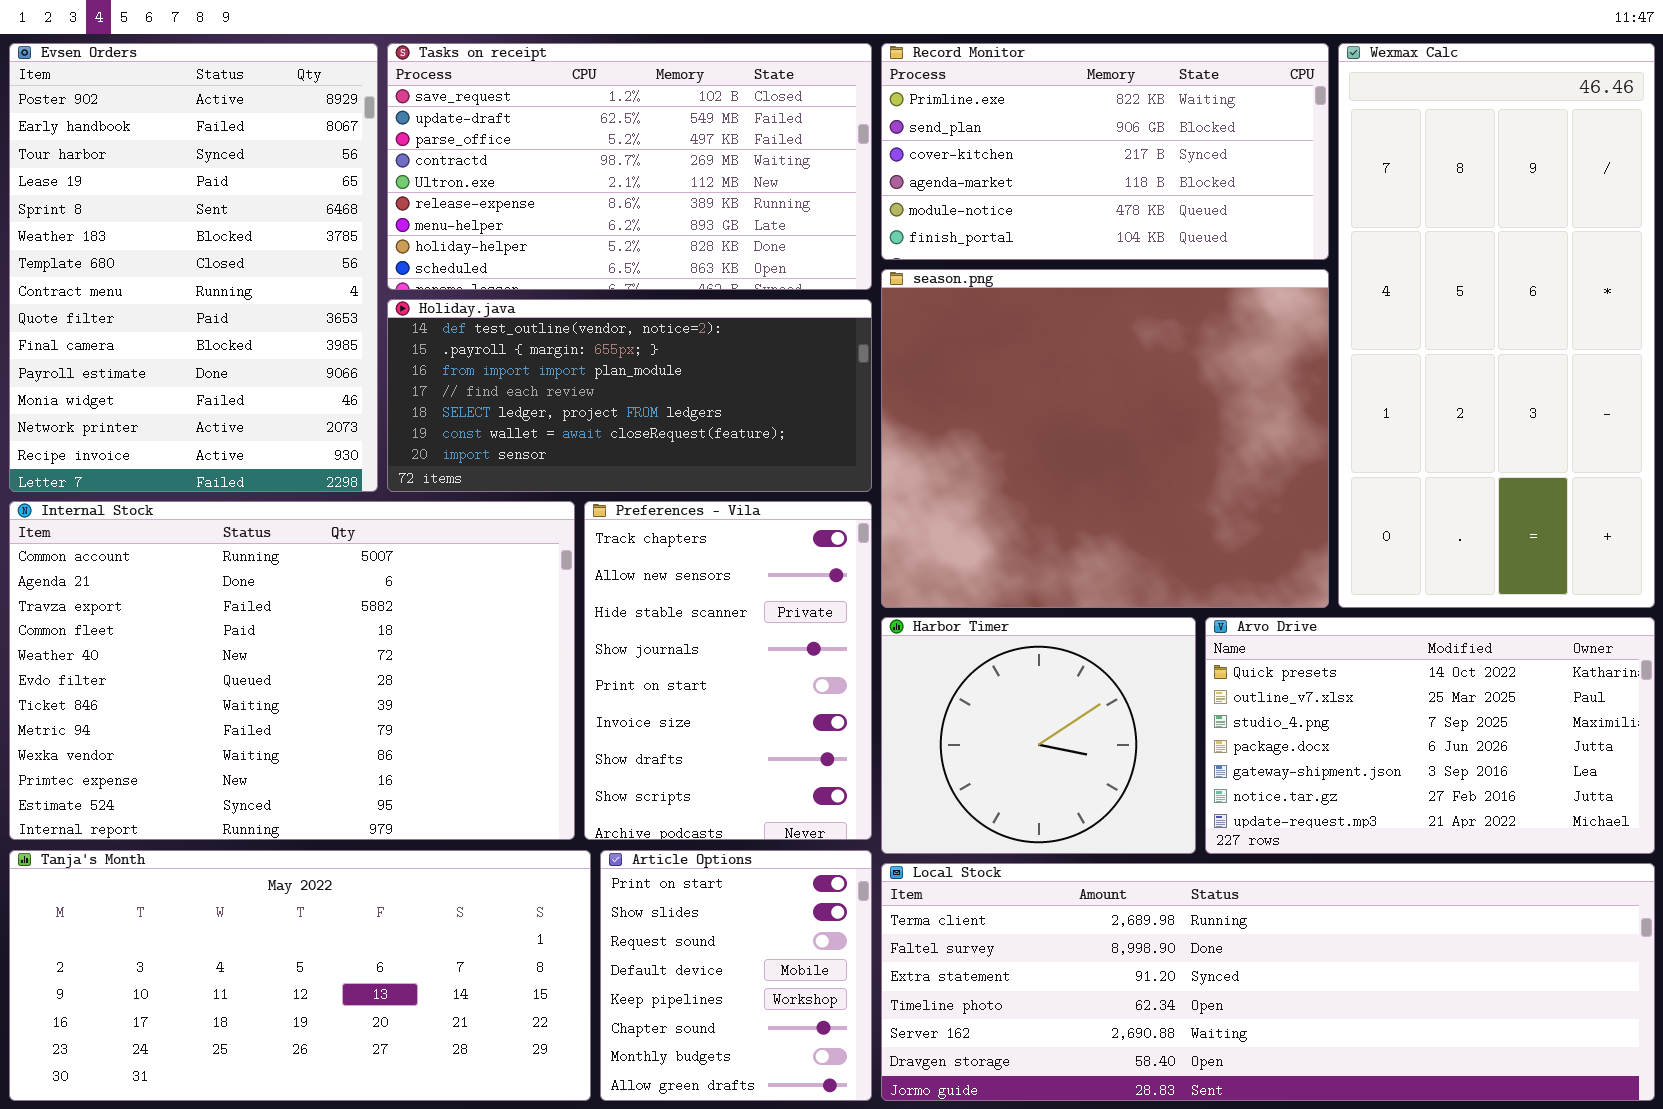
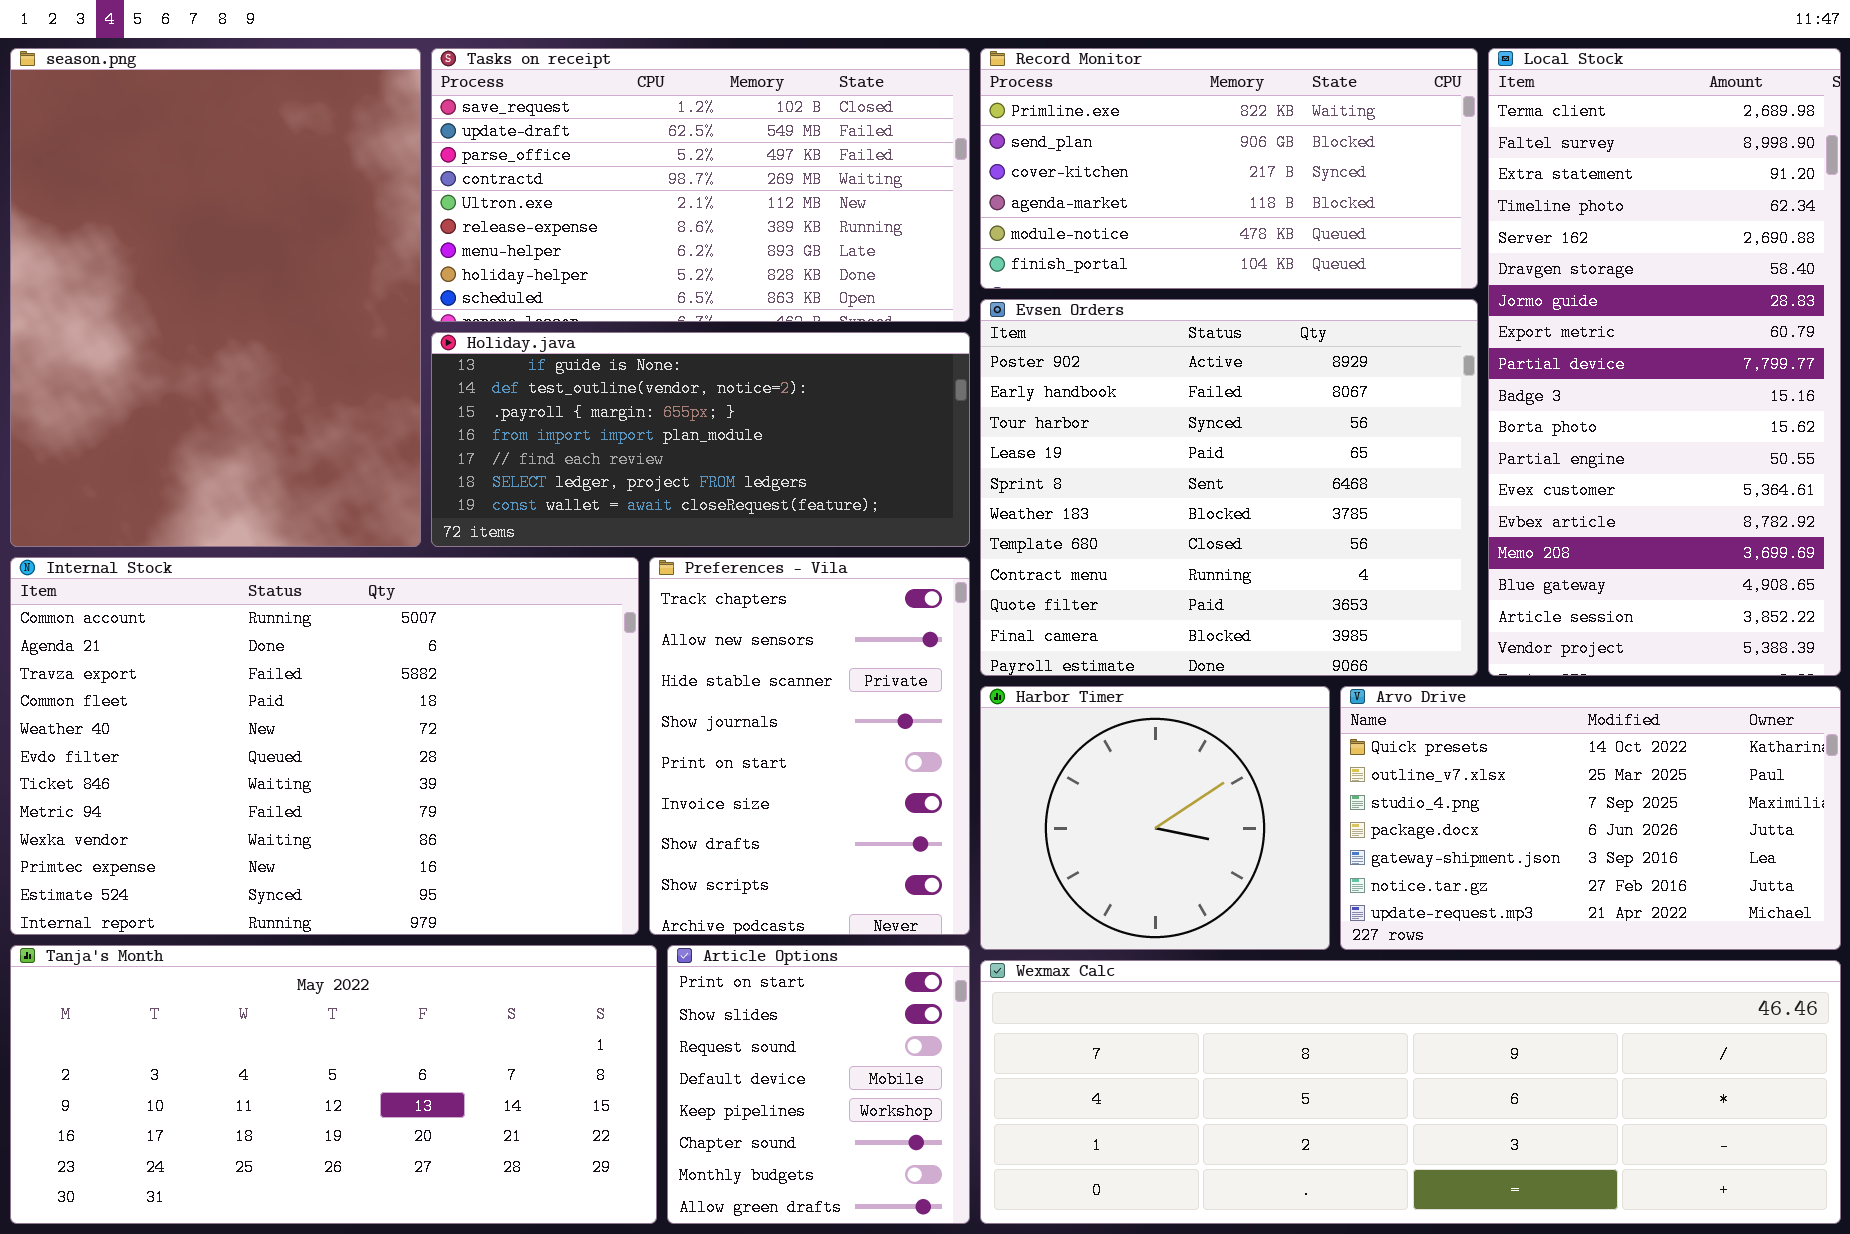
Evsen Orders: [9,43,378,492] -> [980,299,1478,676], moved, resized
Wexmax Calc: [1338,43,1655,608] -> [980,960,1841,1224], moved, resized
season.png: [881,269,1329,608] -> [10,48,421,547], moved, resized
Holiday.java: [387,299,872,492] -> [431,332,970,547], scrolled up 1 row
Local Stock: [881,863,1655,1101] -> [1488,48,1841,676], moved, resized

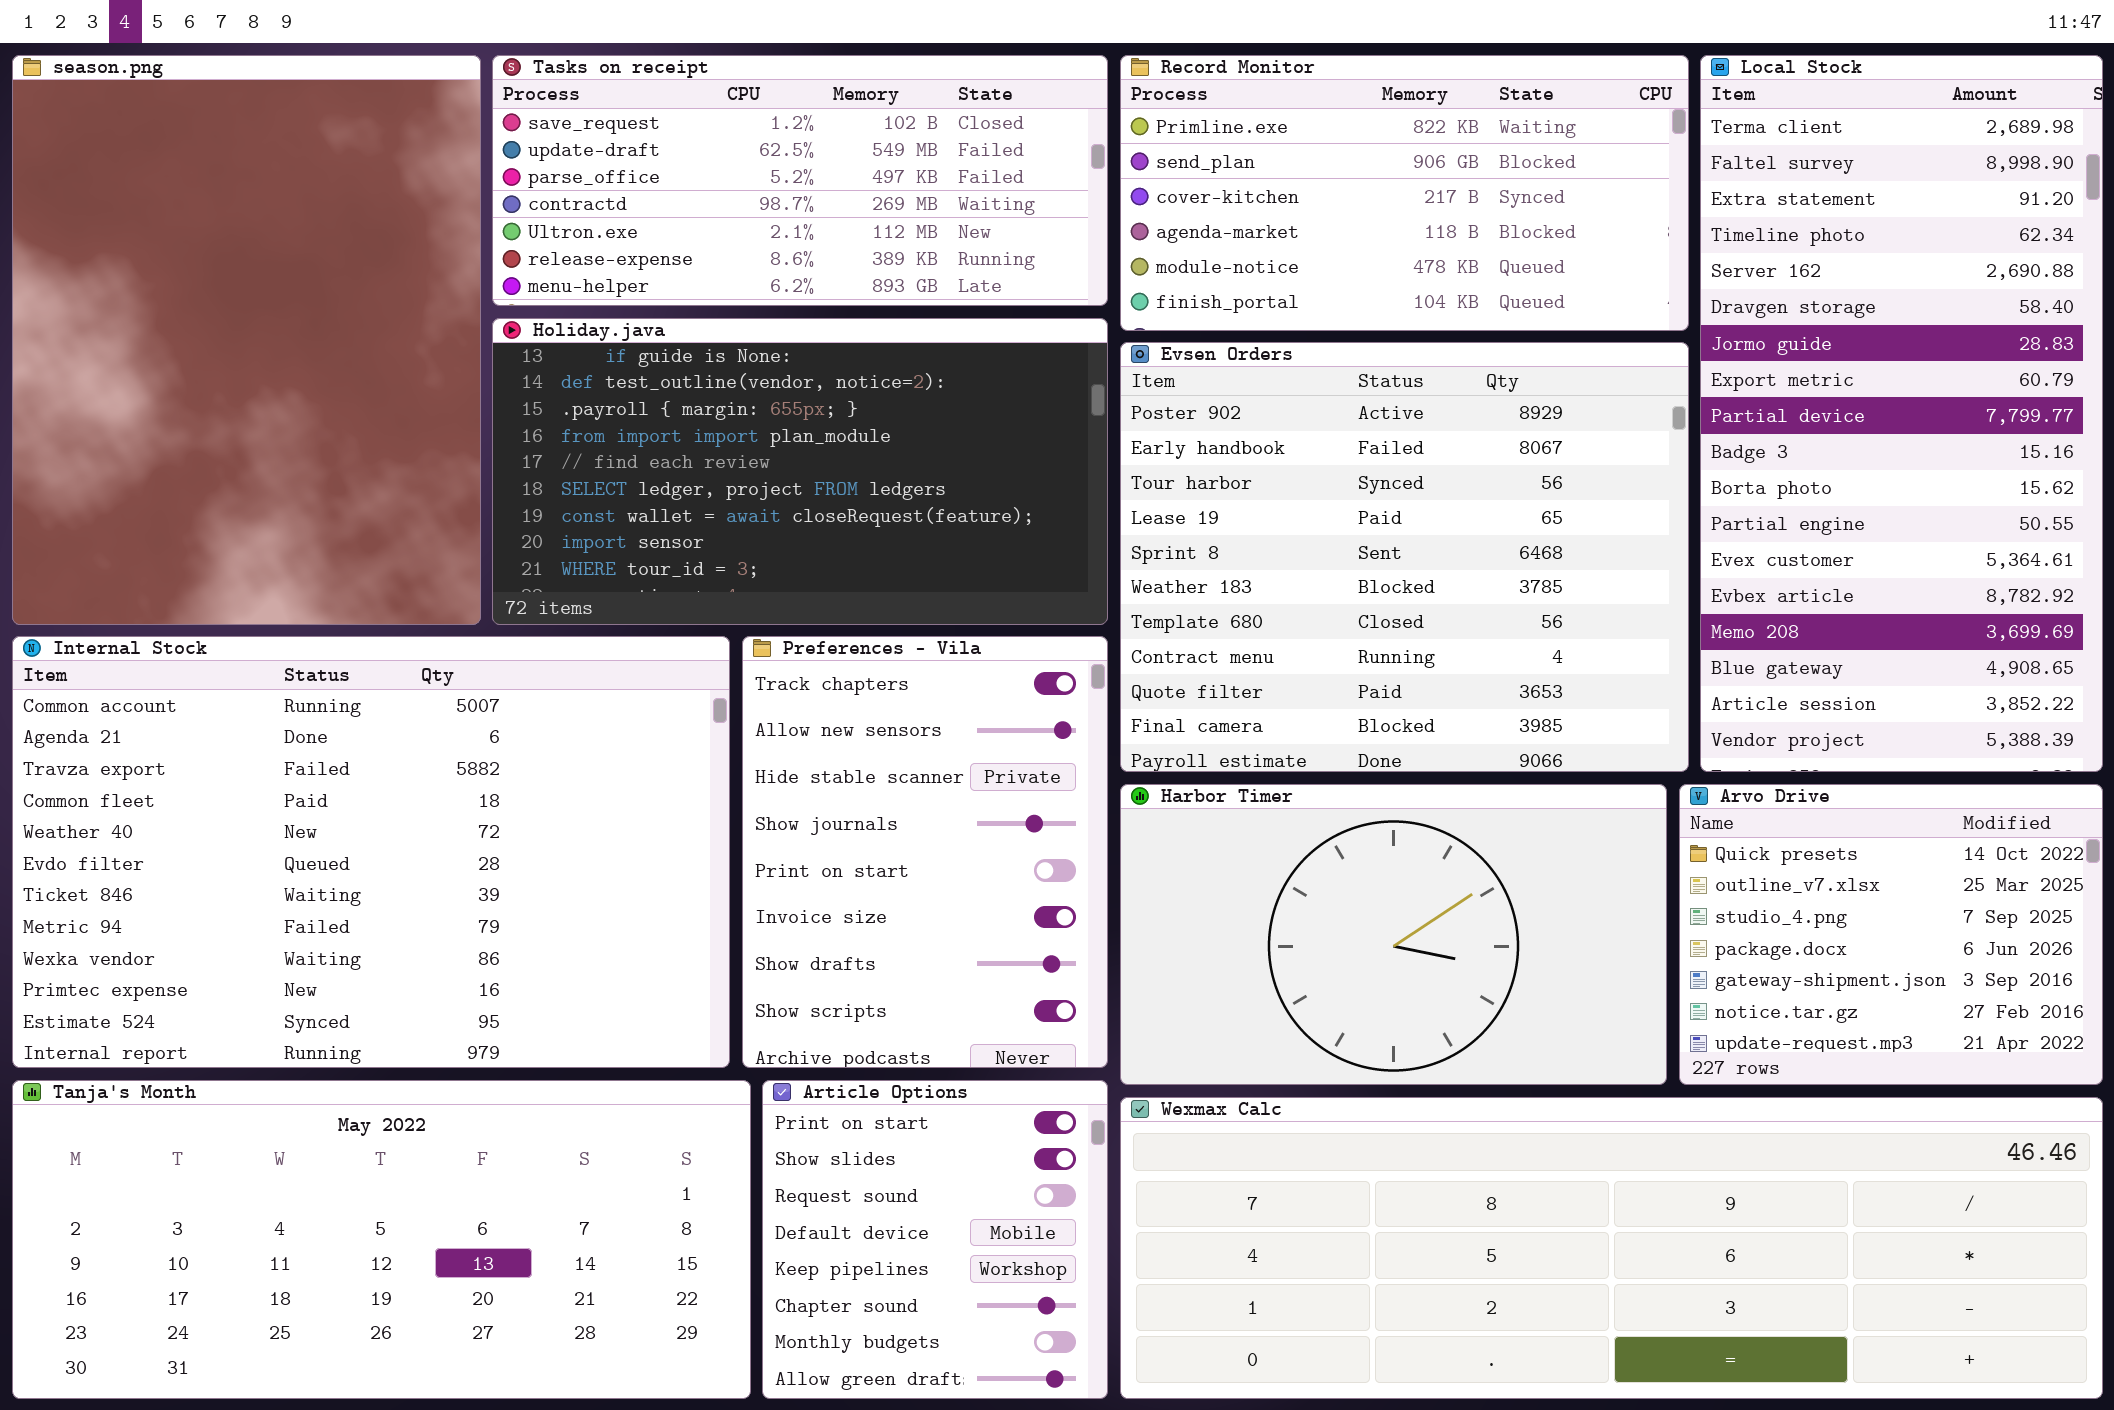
Tasks on receipt: [431,48,970,322] -> [492,55,1108,306], resized
Holiday.java: [431,332,970,547] -> [492,318,1108,625], resized
Harbor Timer: [980,686,1330,950] -> [1120,784,1667,1085], resized
Arvo Drive: [1340,686,1841,950] -> [1679,784,2103,1085], resized

